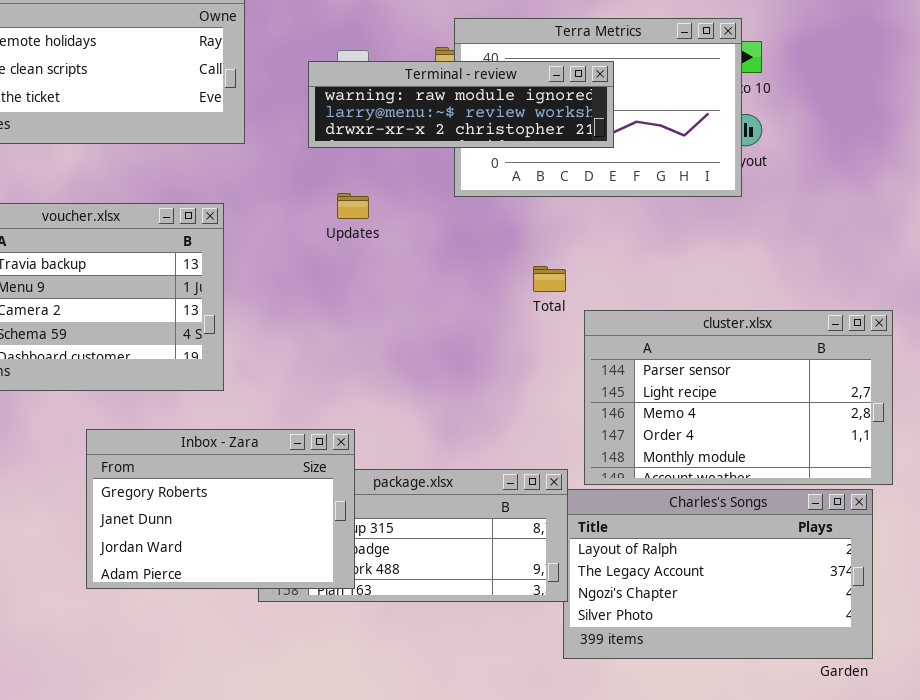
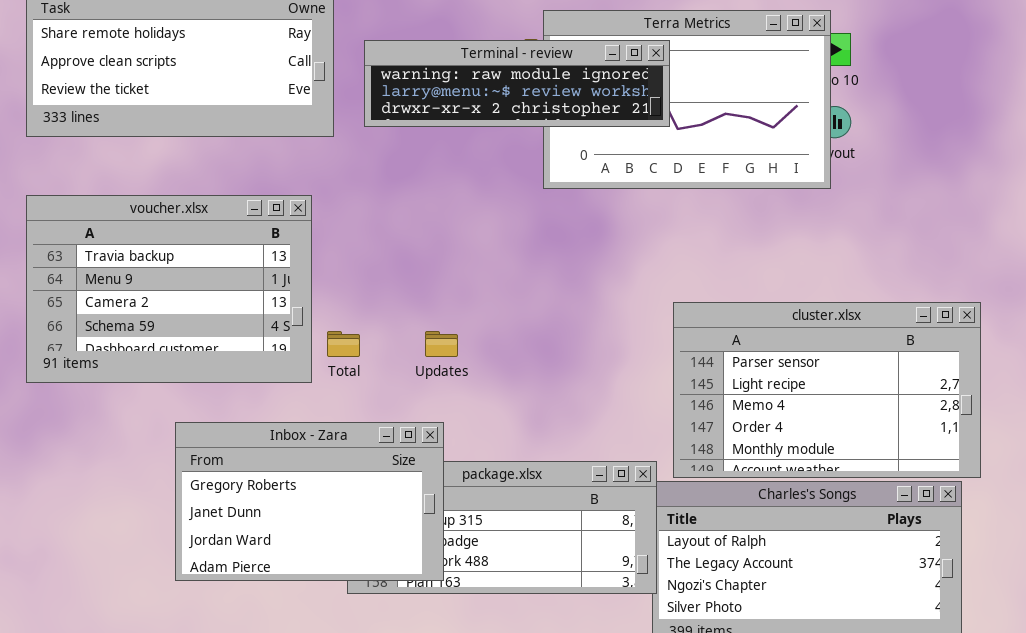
Terminal - review: [308,61,614,148] -> [364,40,670,127], moved
Updates: [337,193,369,219] -> [425,331,458,357], moved
Total: [533,266,566,292] -> [327,331,360,357], moved

